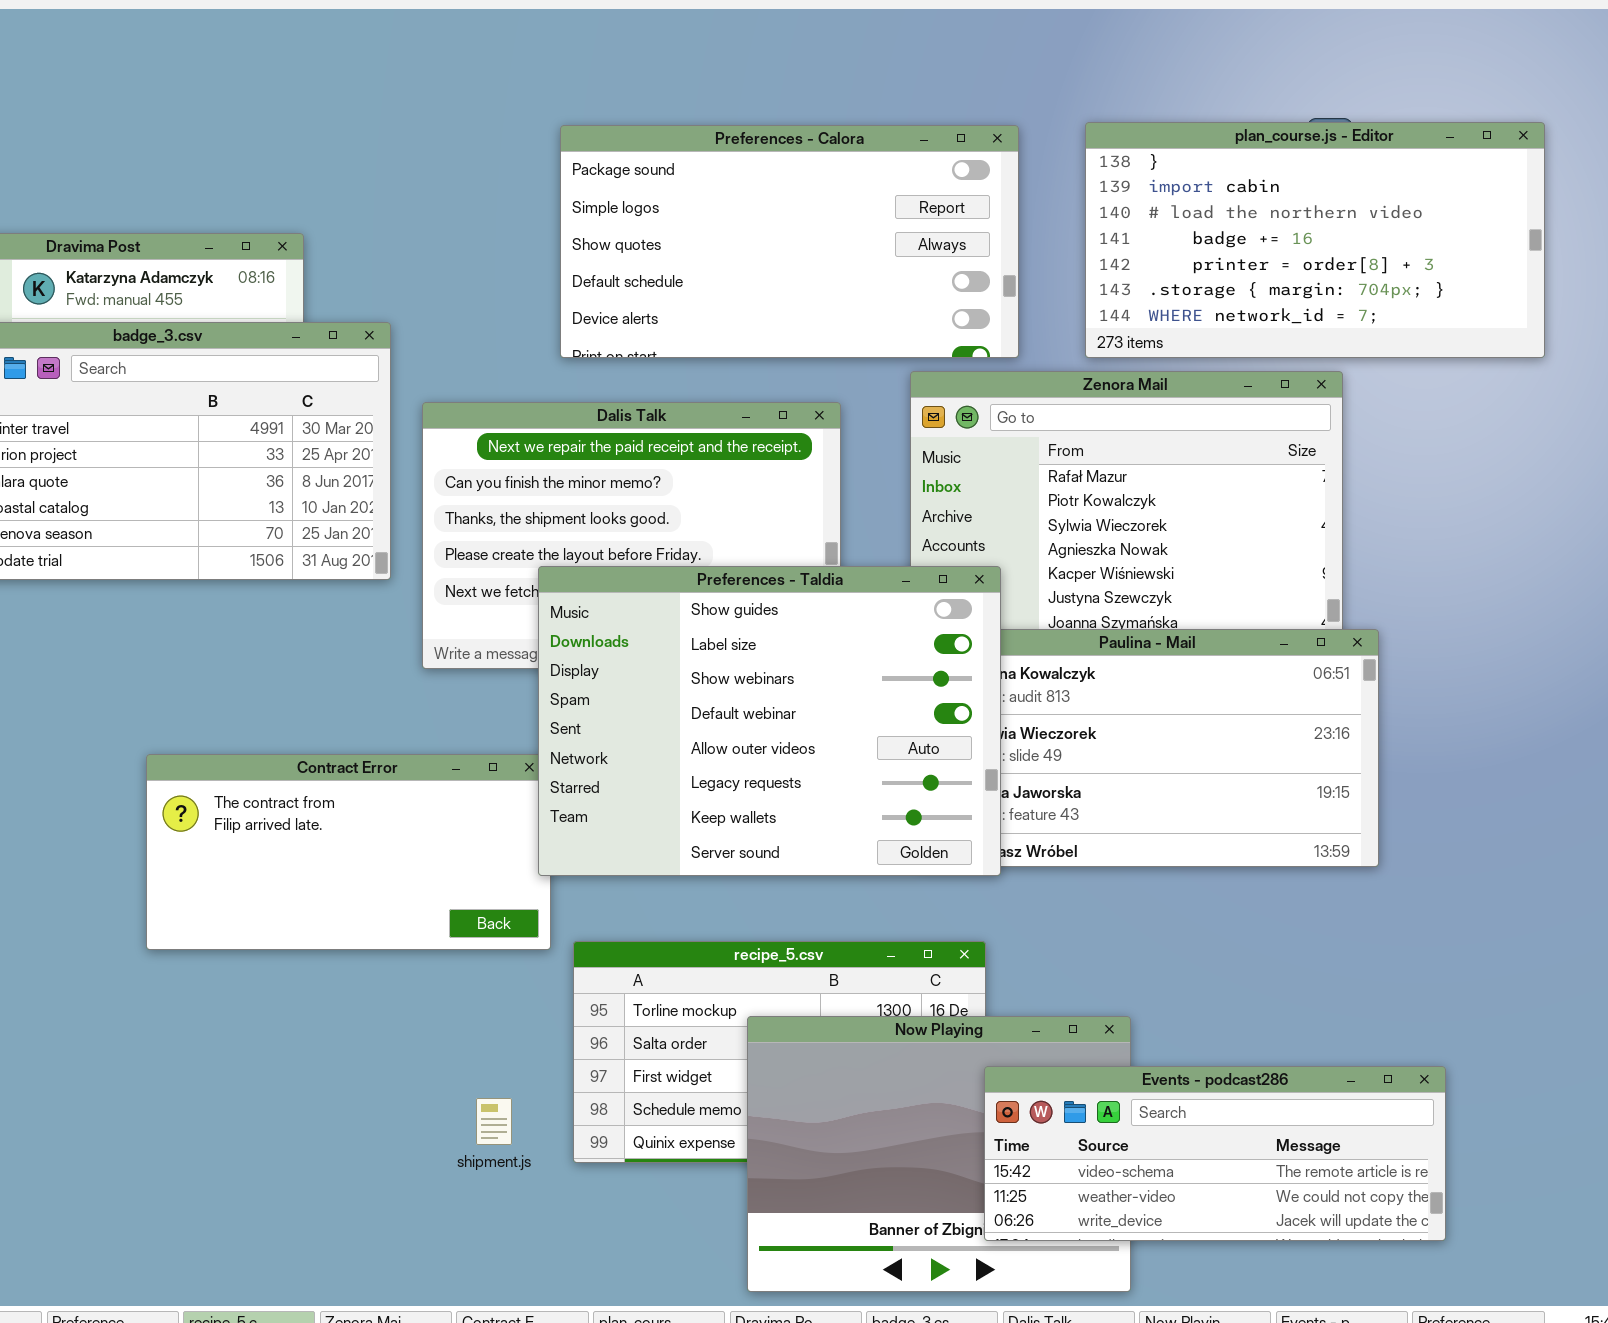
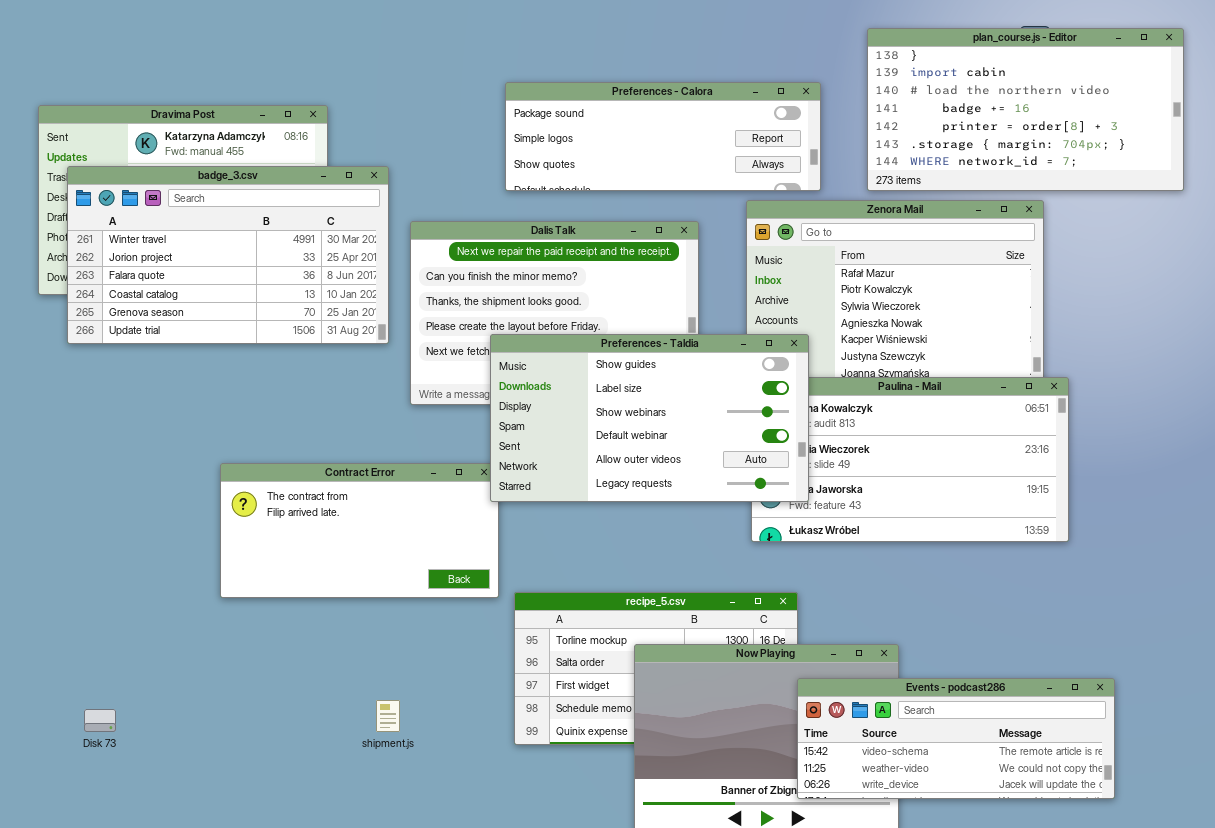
Preferences - Calora: [560,125,1019,358] -> [505,82,821,191], resized
Preferences - Taldia: [538,566,1001,876] -> [490,334,809,502], resized
shipment.js: [476,1098,512,1145] -> [376,700,400,732], moved

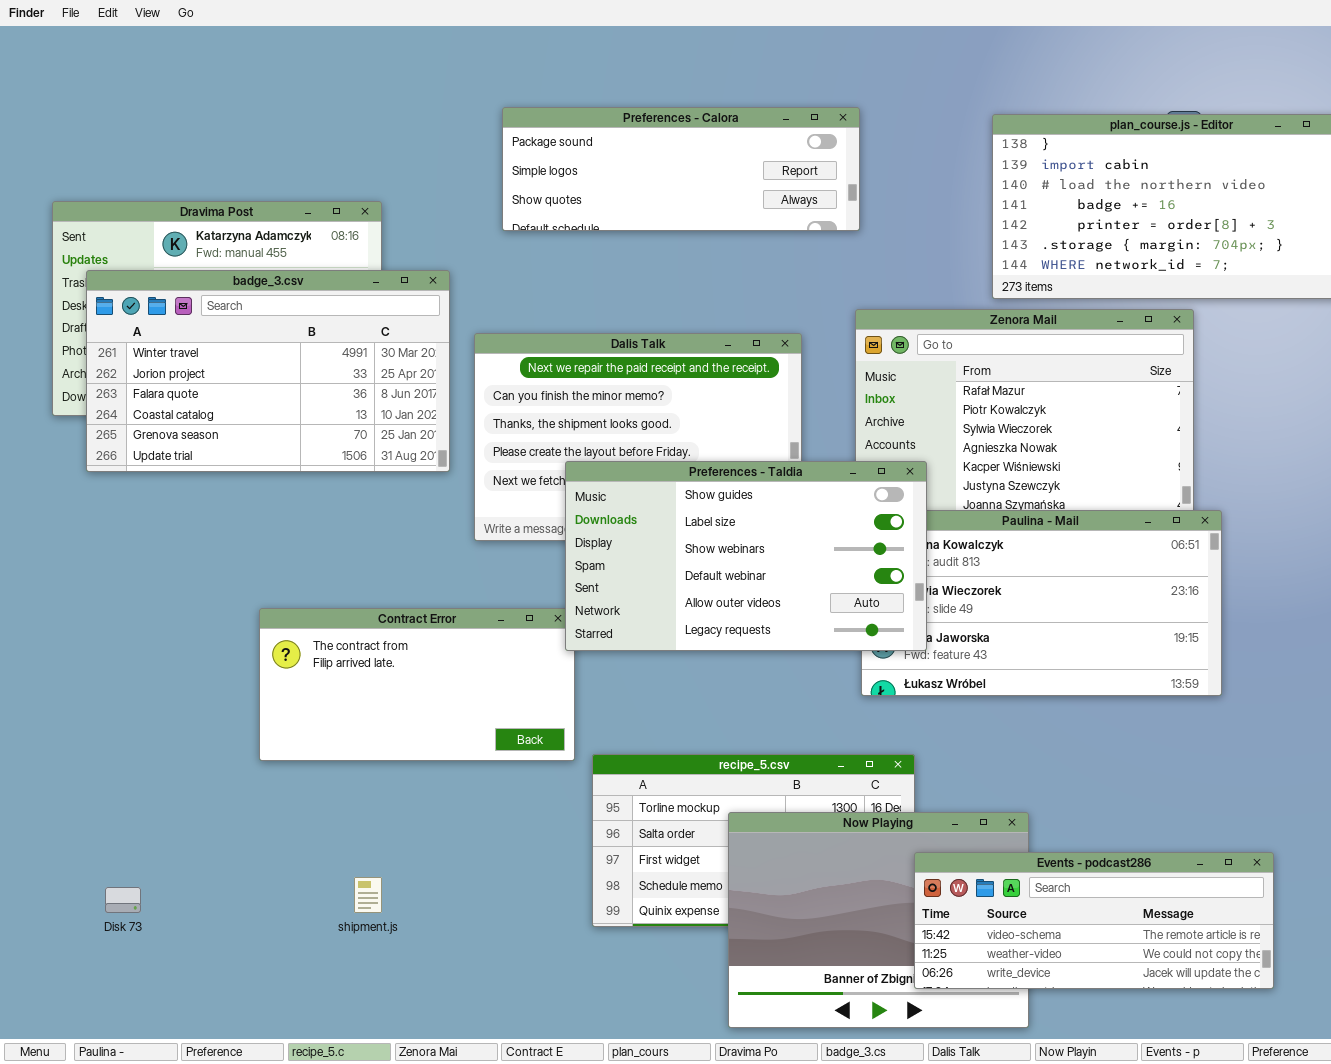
Preferences - Calora: [505,82,821,191] -> [502,107,860,231], moved
shipment.js: [376,700,400,732] -> [354,877,382,913], moved

